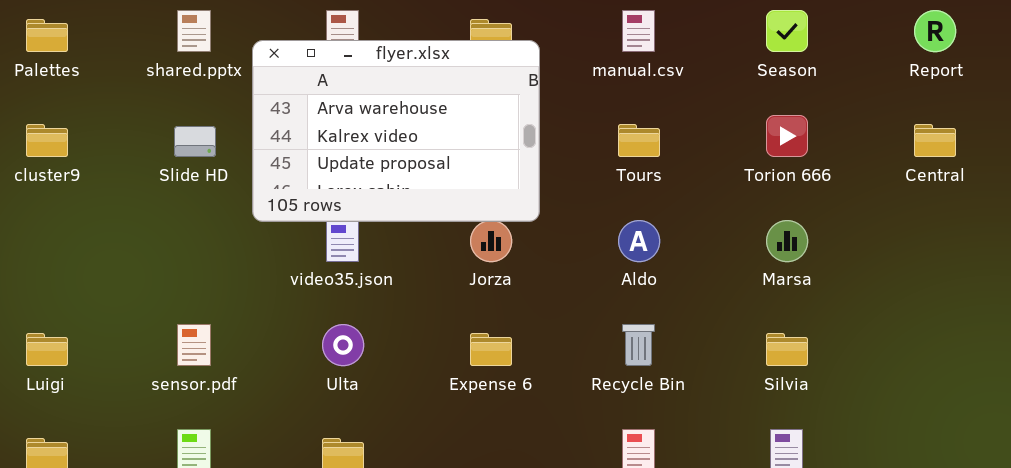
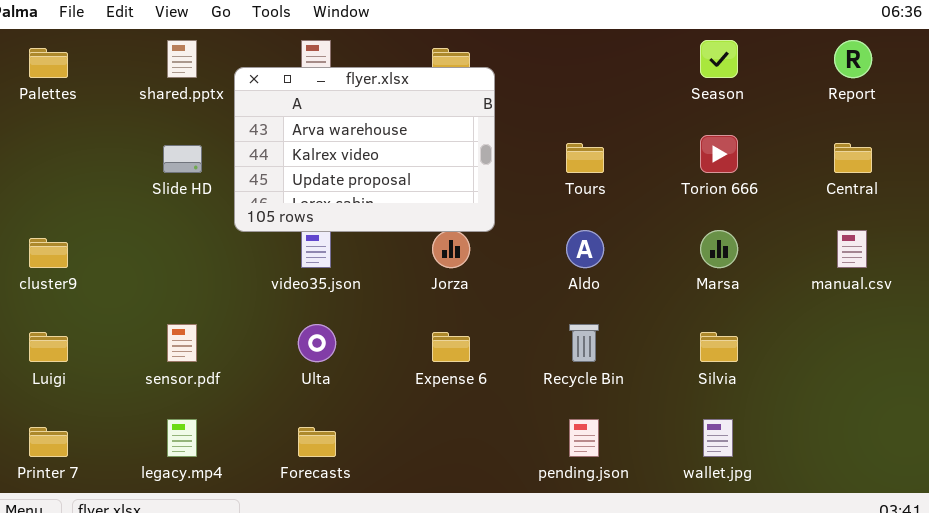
manual.csv: [622,10,655,52] -> [837,230,867,268], moved
cluster9: [26,124,68,157] -> [29,238,68,268], moved

